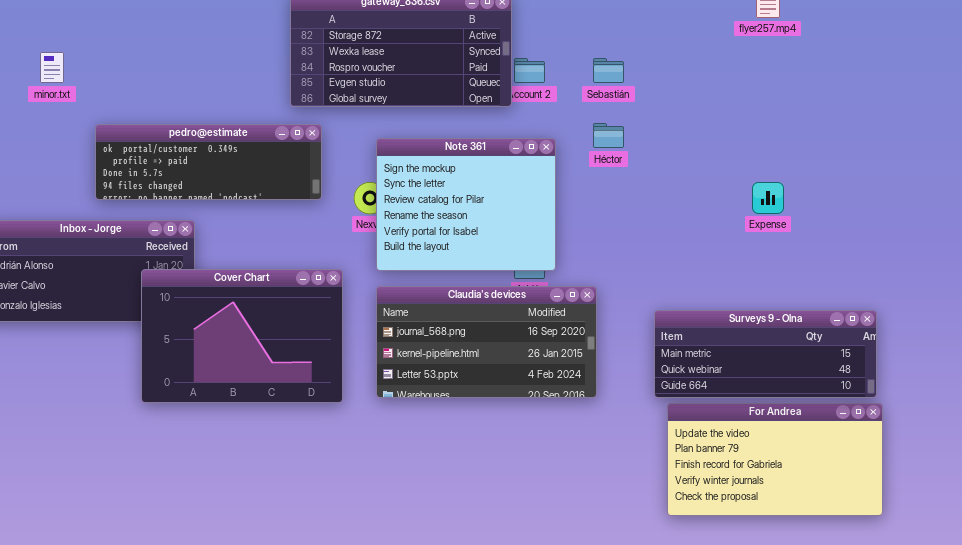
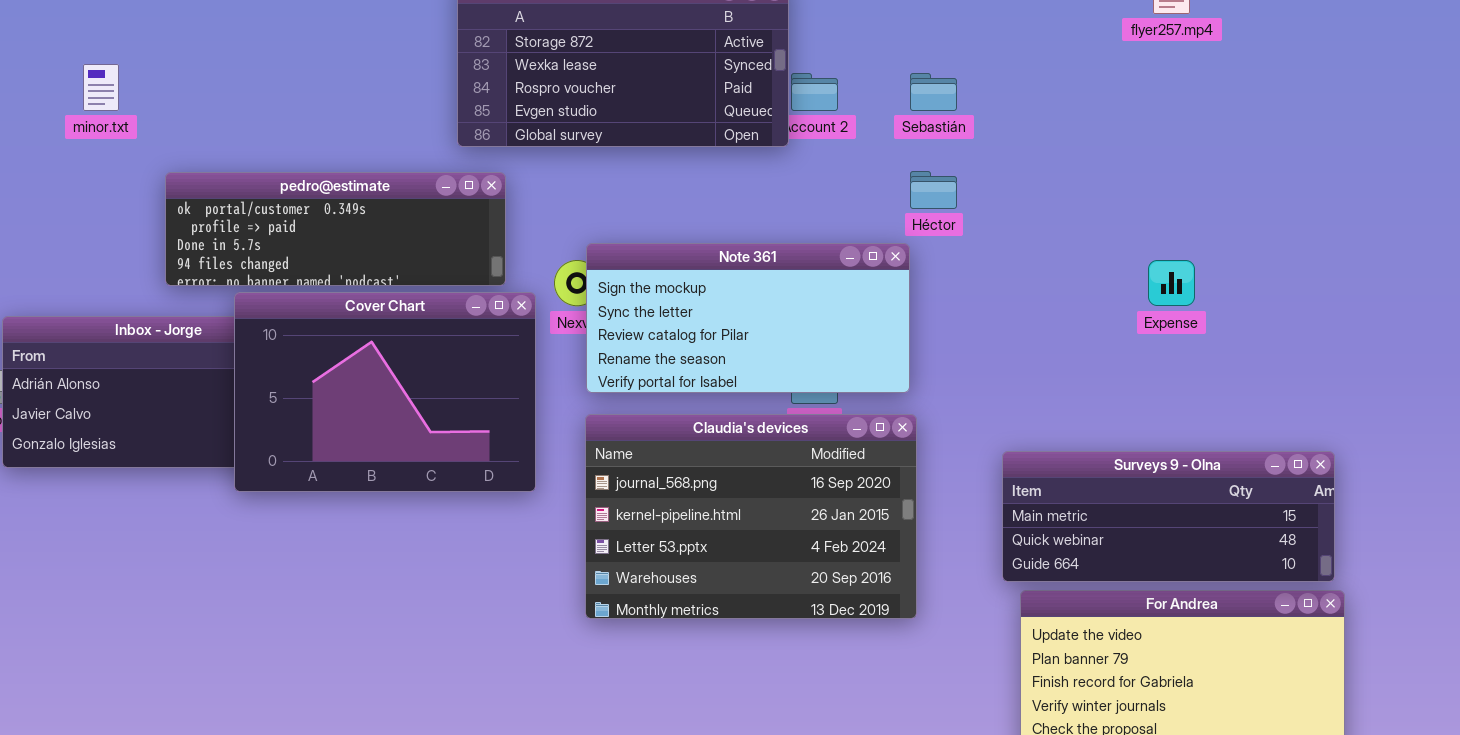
Note 361: [376,138,556,271] -> [586,243,910,393], resized
Cover Chart: [141,269,343,403] -> [234,292,536,492], moved
Claudia's devices: [376,286,597,398] -> [585,414,917,619], resized

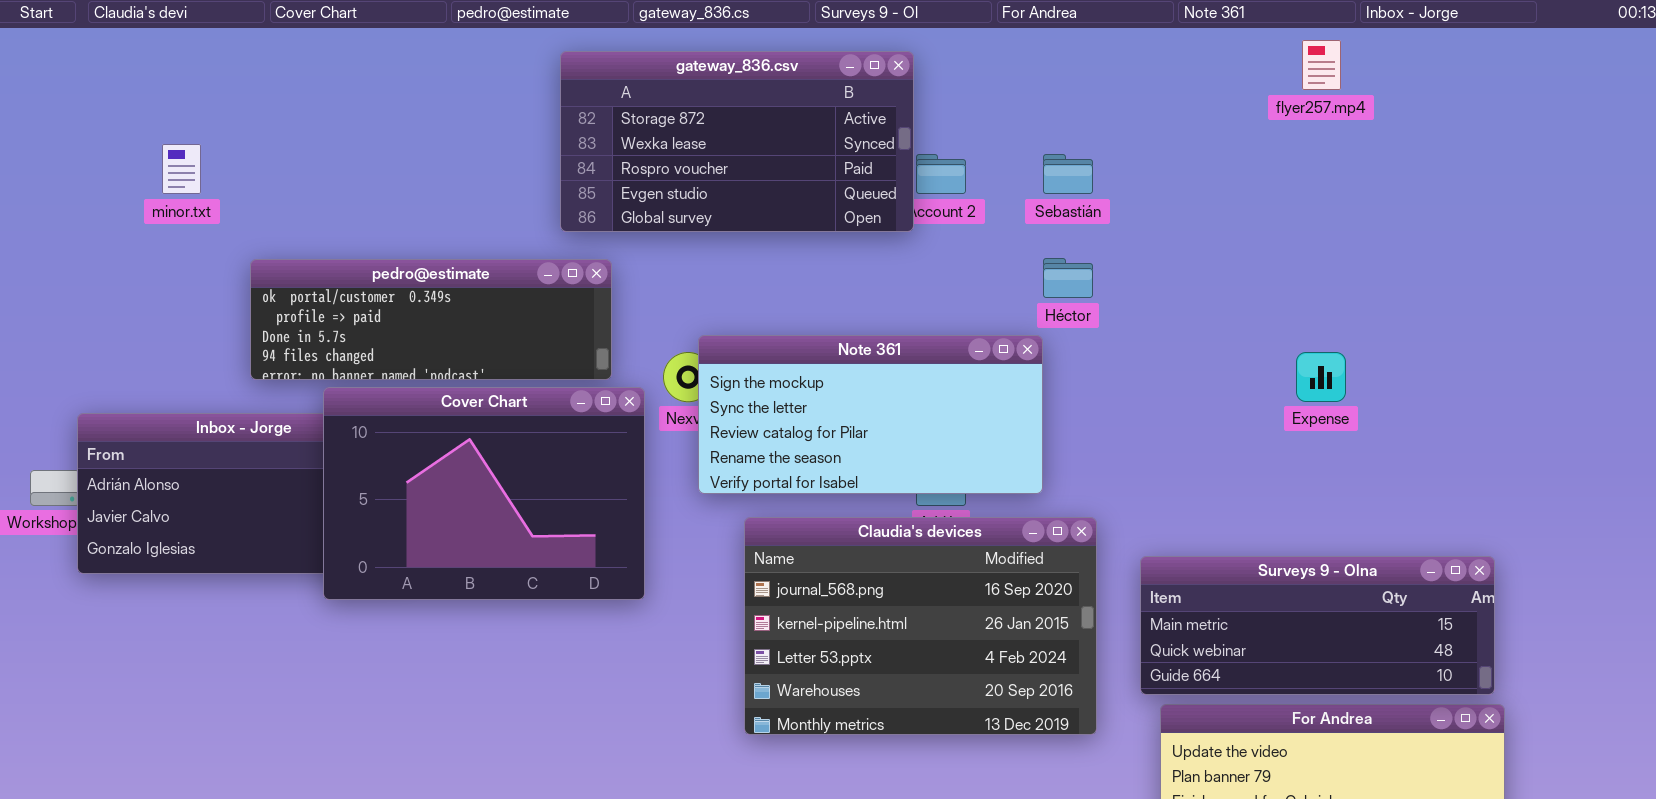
Claudia's devices: [585,414,917,619] -> [744,517,1097,735], moved

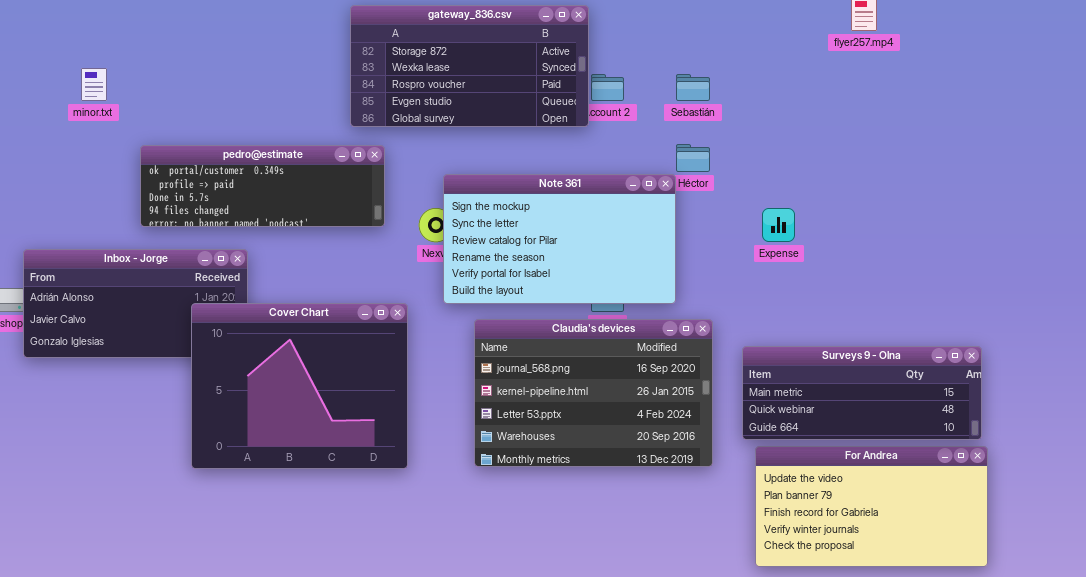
Note 361: [698,335,1043,494] -> [443,174,676,304], resized
Expense: [1296,352,1346,402] -> [762,208,795,242], moved
Cover Chart: [323,387,645,600] -> [191,303,408,469], moved, resized

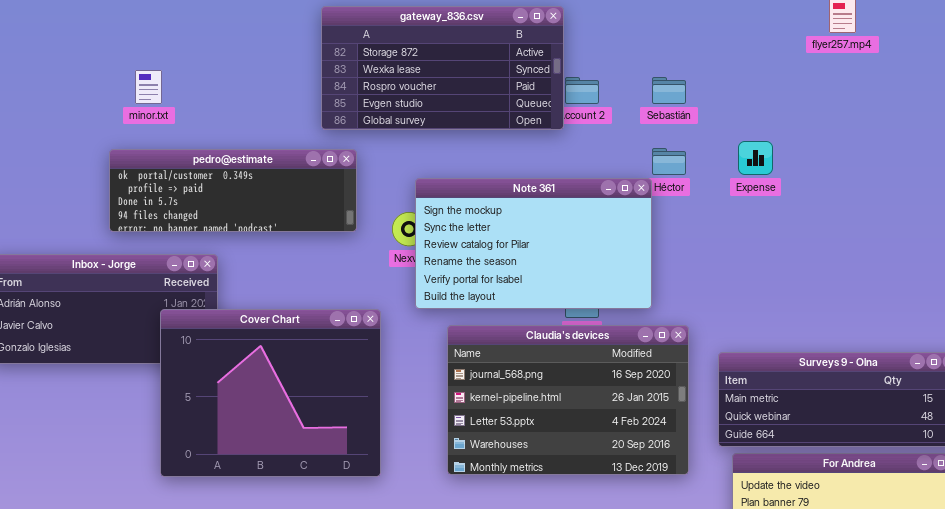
minor.txt: [81,68,107,101] -> [135,70,162,104], moved
Expense: [762,208,795,242] -> [738,141,773,175], moved

